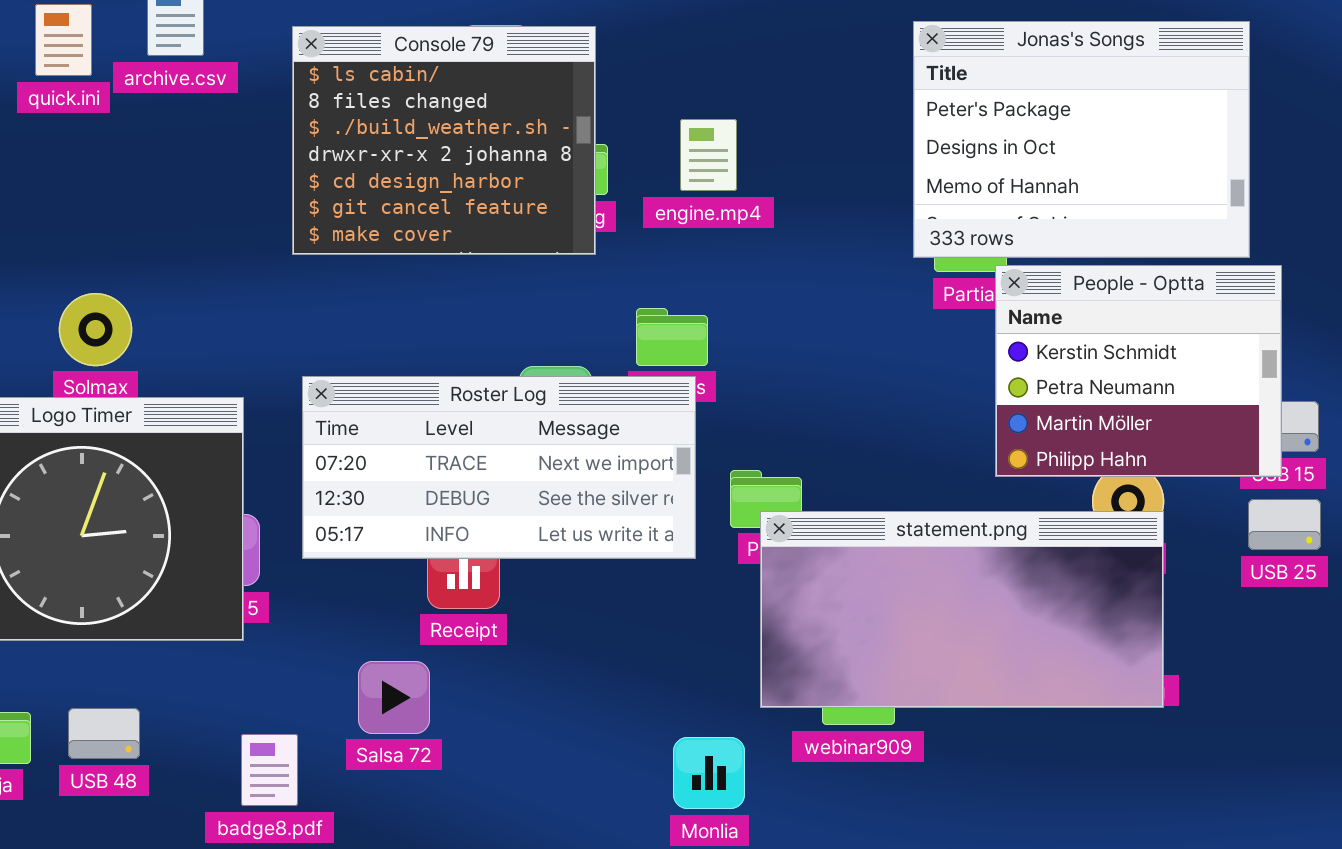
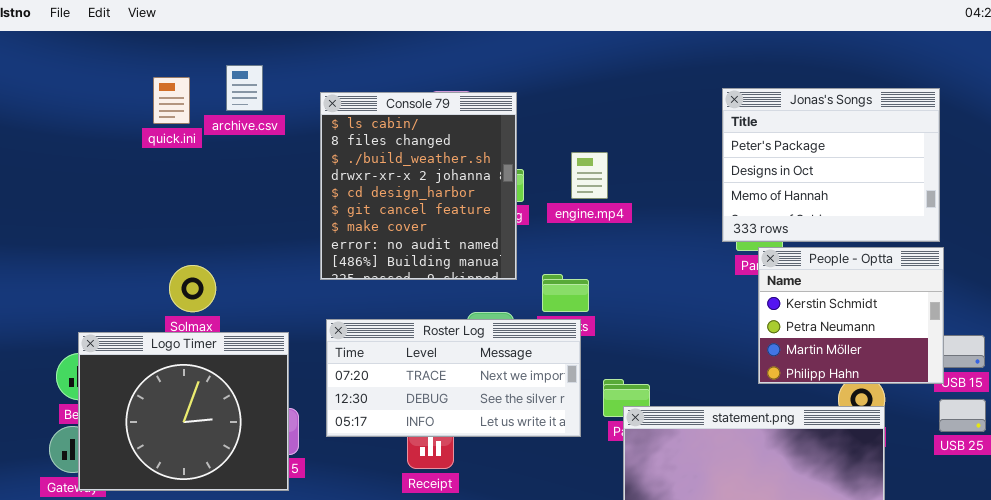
Console 79: [292,26,596,255] -> [320,92,517,280], resized
People - Optta: [995,265,1282,477] -> [758,247,944,384], moved

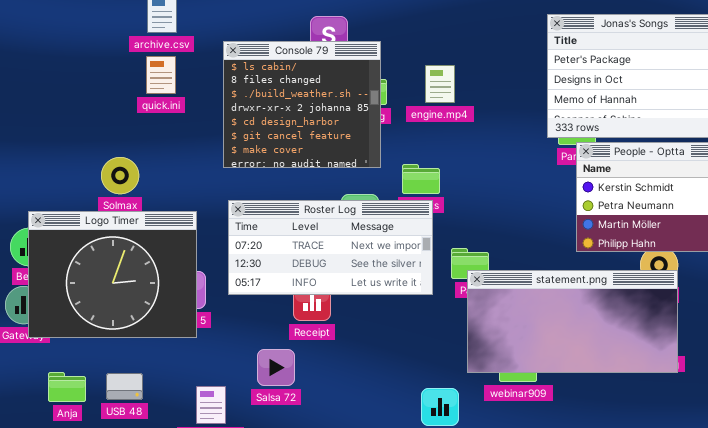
quick.ini: [153,77,190,124] -> [146,56,176,94], moved
Console 79: [320,92,517,280] -> [223,41,381,168], resized

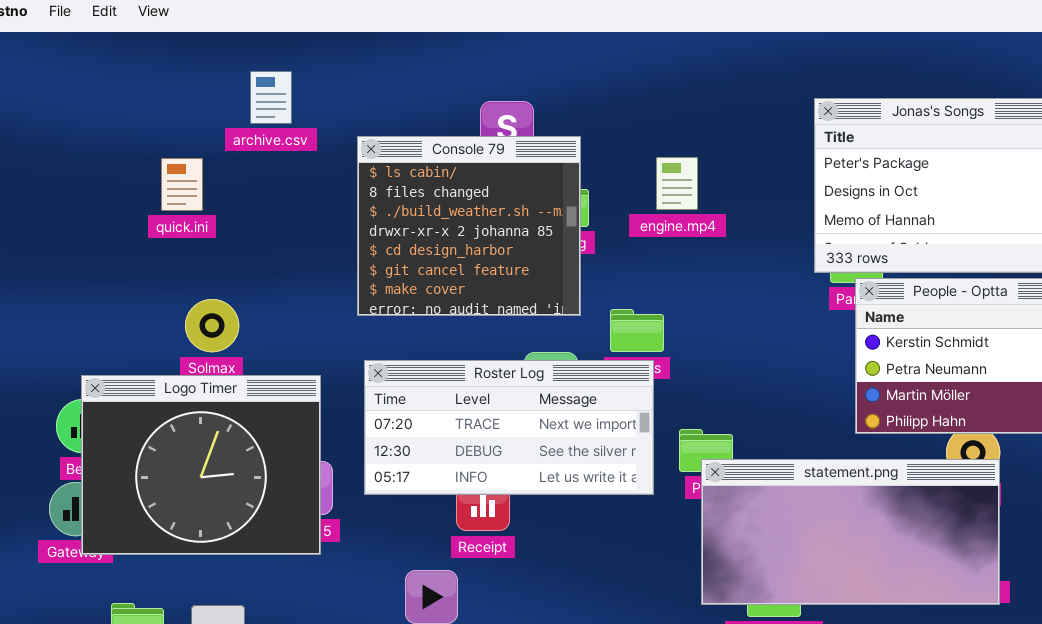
quick.ini: [146,56,176,94] -> [161,158,203,211], moved
engine.mp4: [425,65,455,103] -> [656,157,698,210], moved

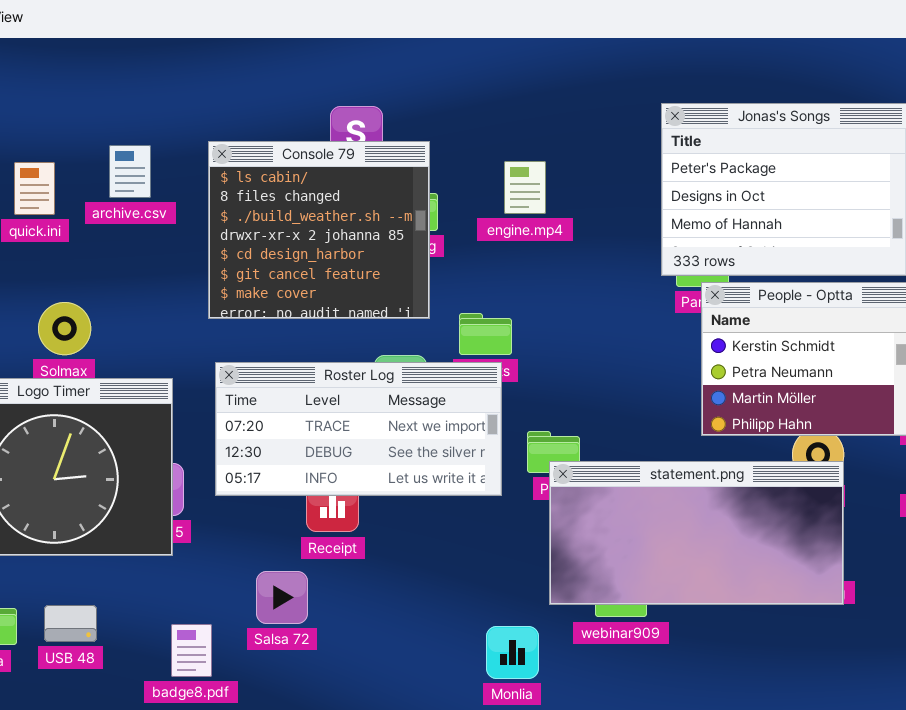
archive.csv: [250,71,292,124] -> [109,145,151,198], moved

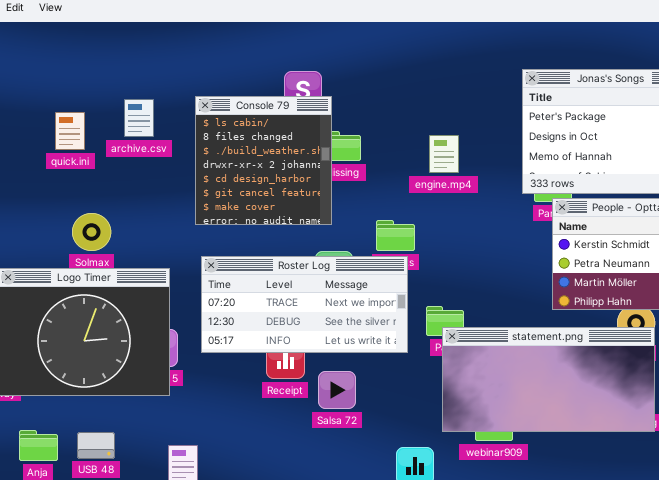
Console 79: [208,141,430,319] -> [195,96,332,225], resized
engine.mp4: [504,161,546,214] -> [429,135,459,173], moved
Salsa 72: [256,571,308,624] -> [318,371,356,409], moved

